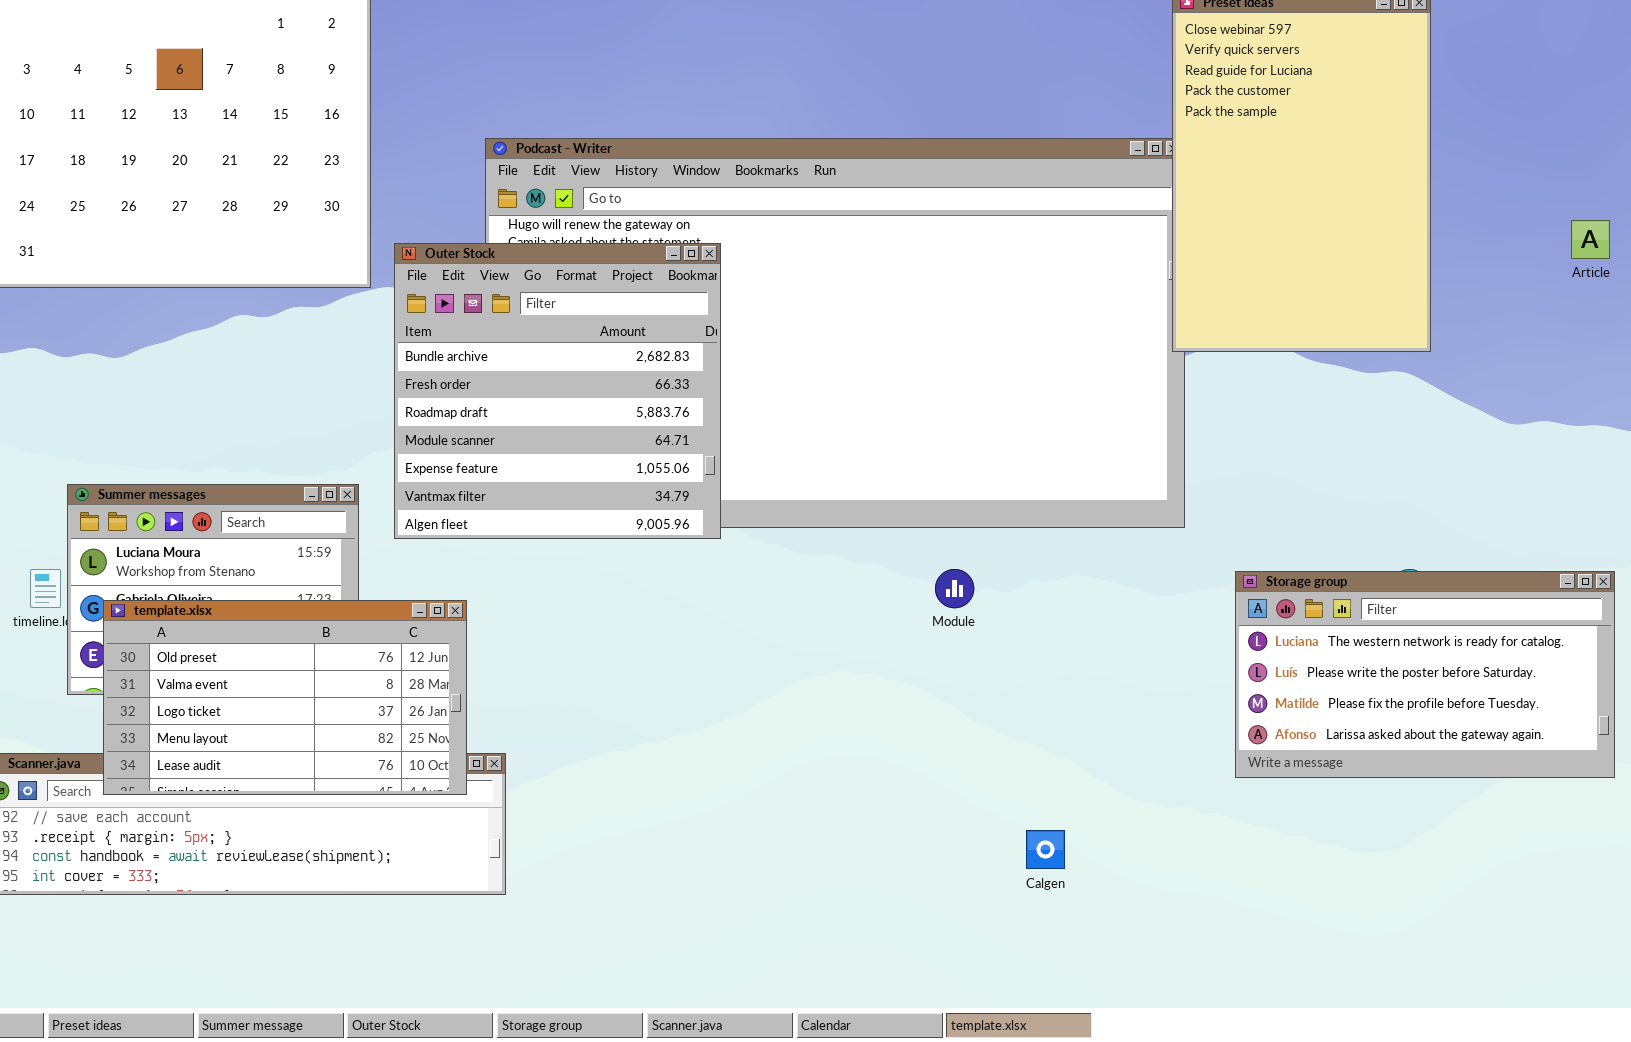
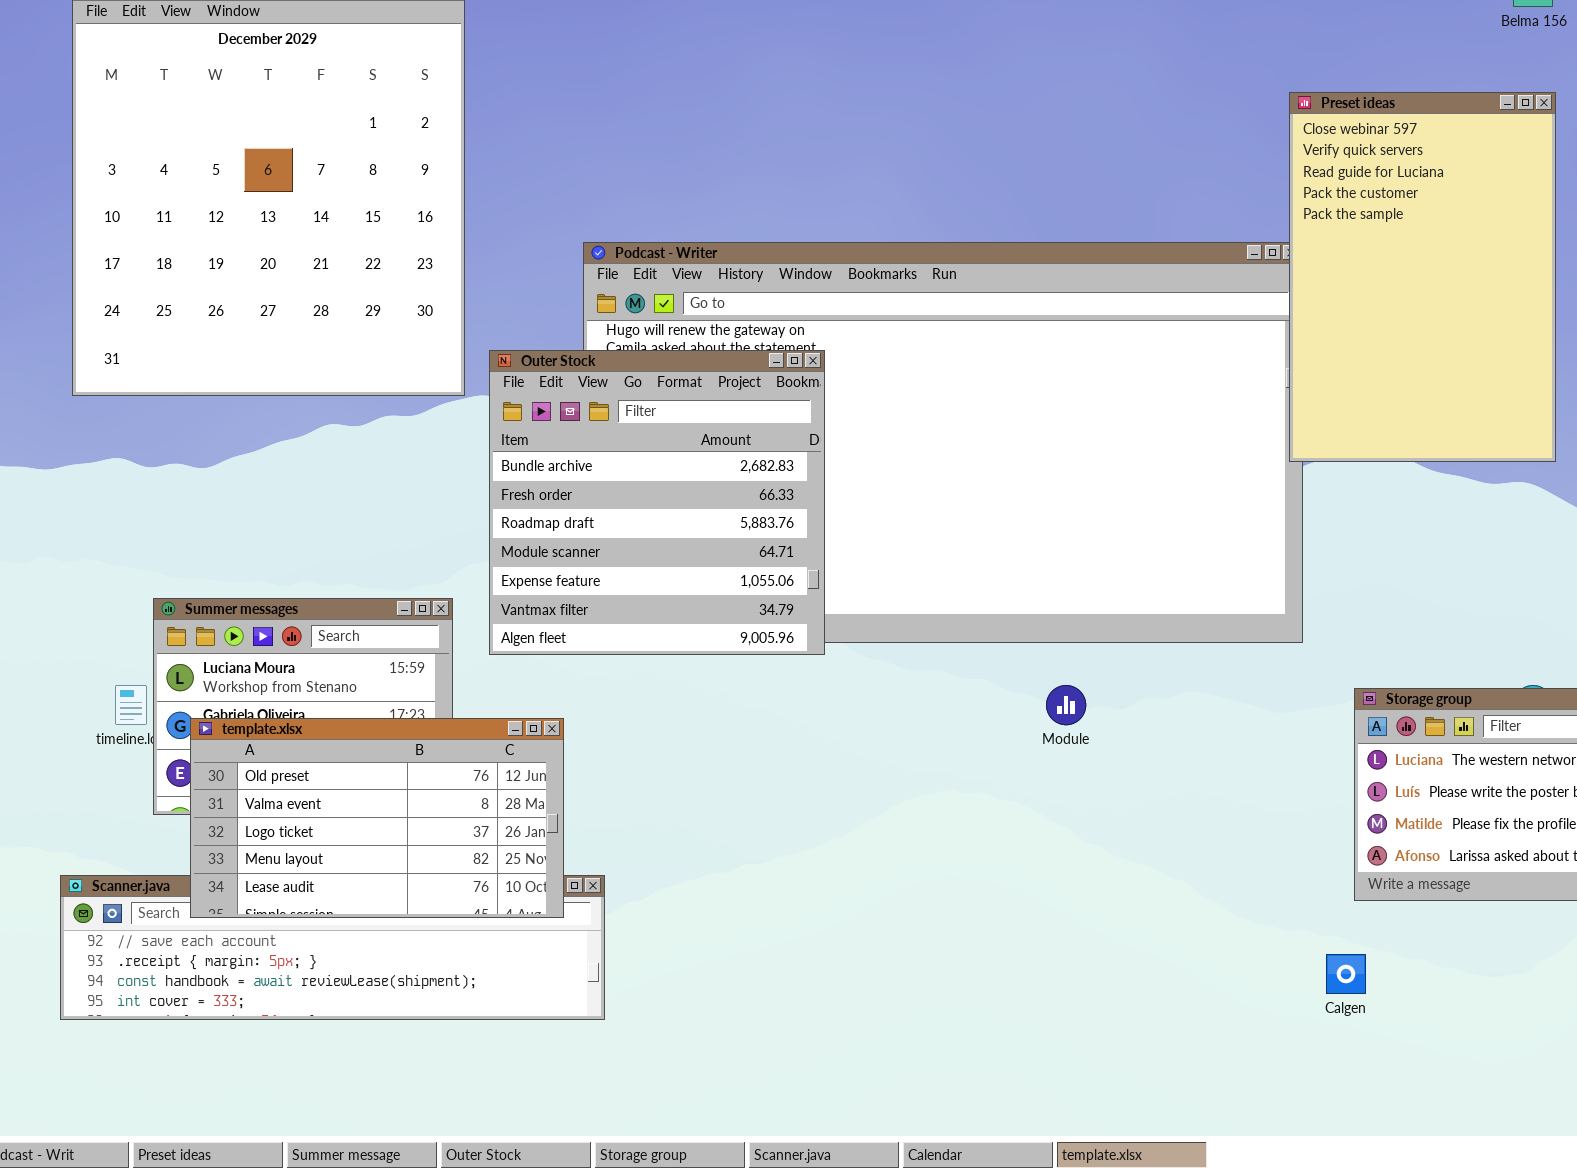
Calgen: [1026,830,1065,869] -> [1326,954,1366,994], moved

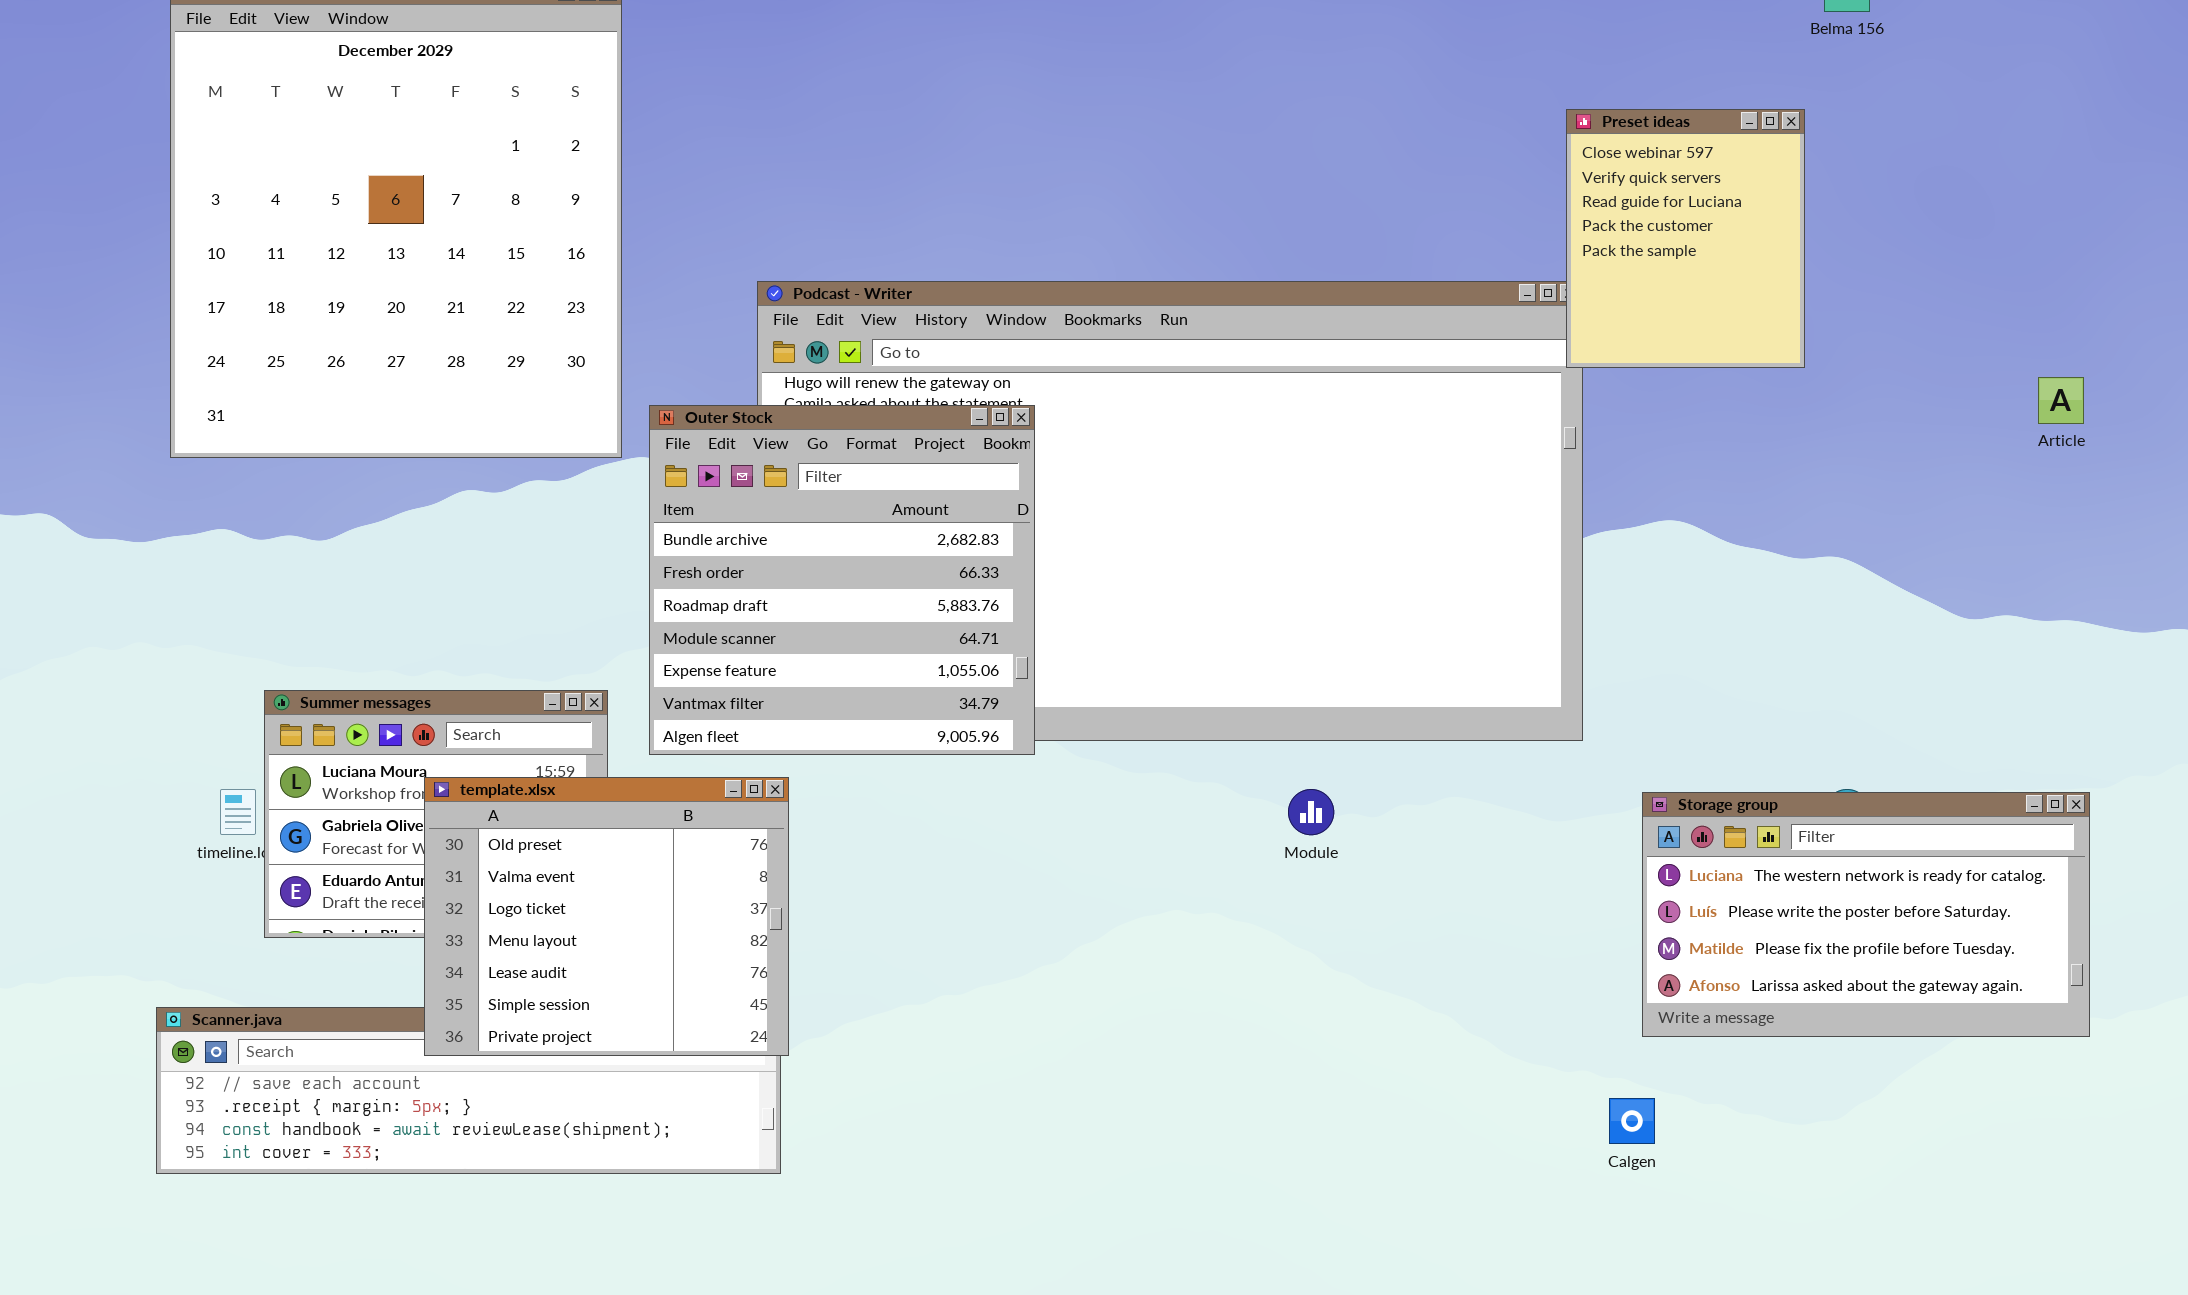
Preset ideas: [1289,92,1556,462] -> [1566,109,1805,368], resized
template.xlsx: [190,718,564,918] -> [424,777,789,1056], moved, resized

